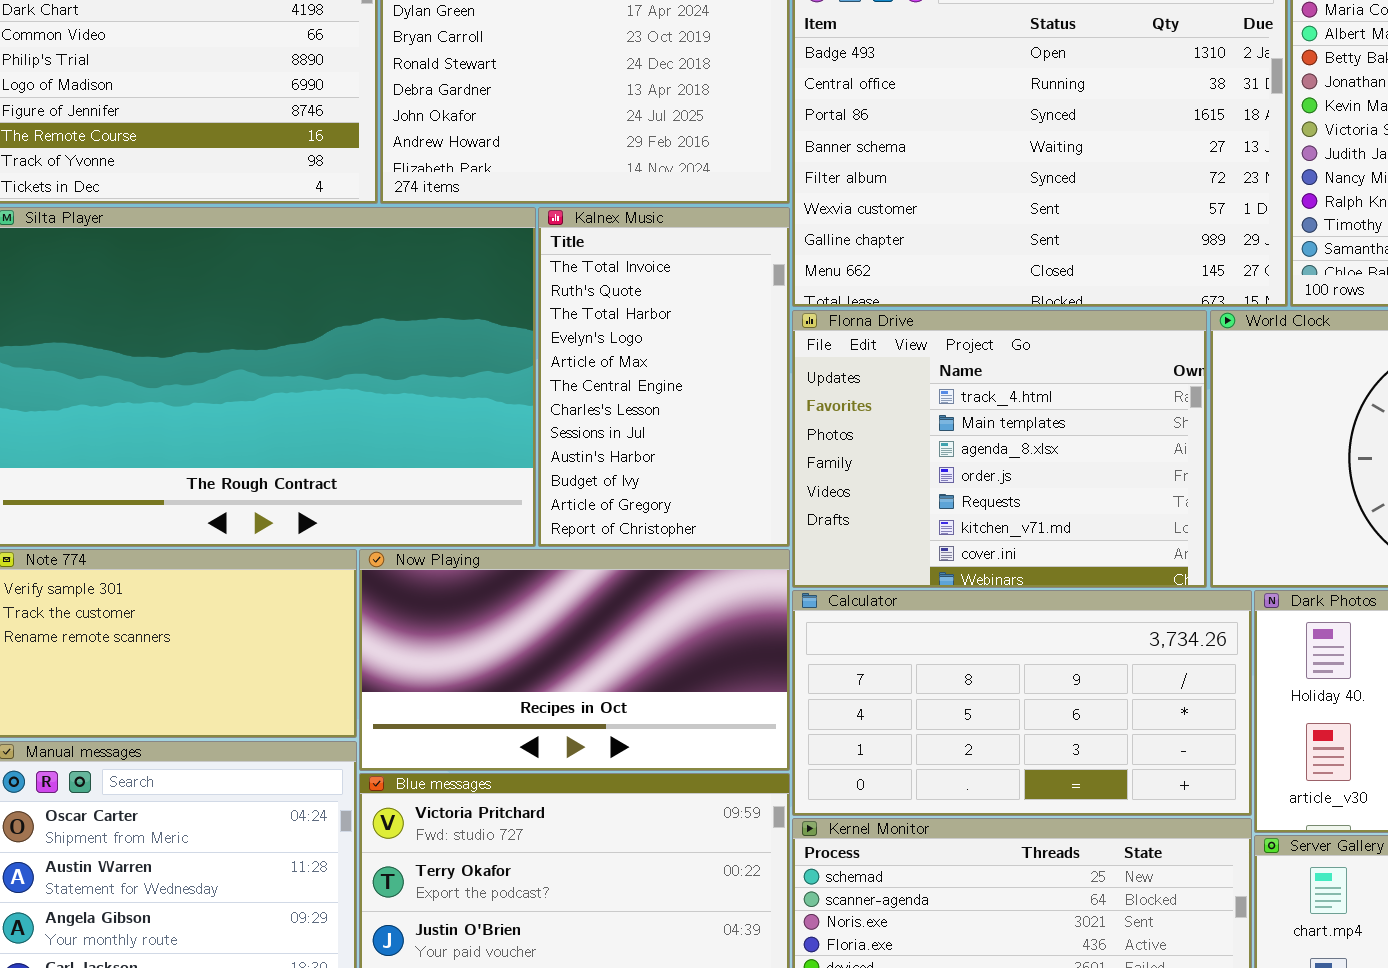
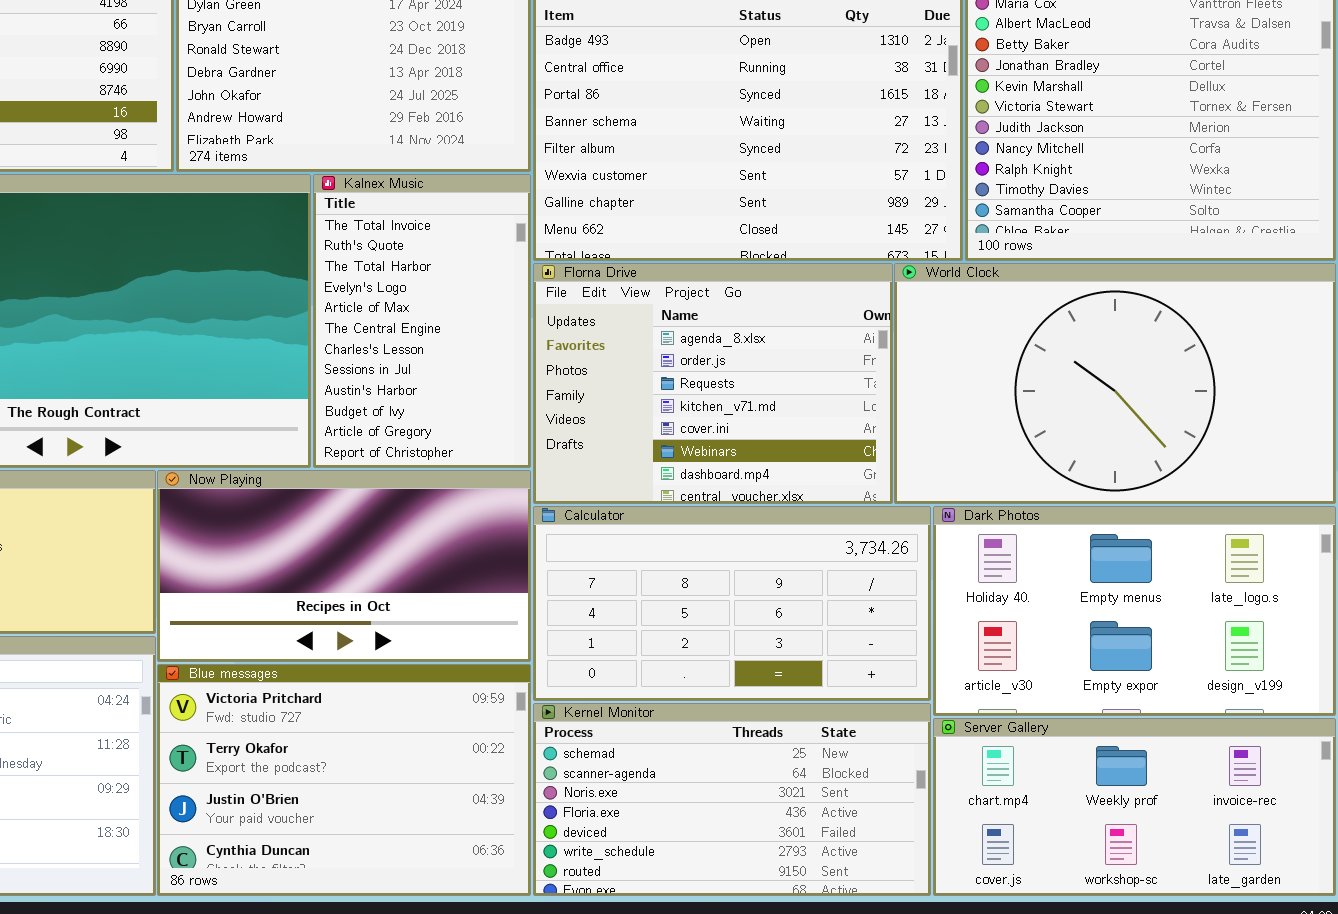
Florna Drive: [792,310,1207,588] -> [533,263,893,504], scrolled down 2 rows

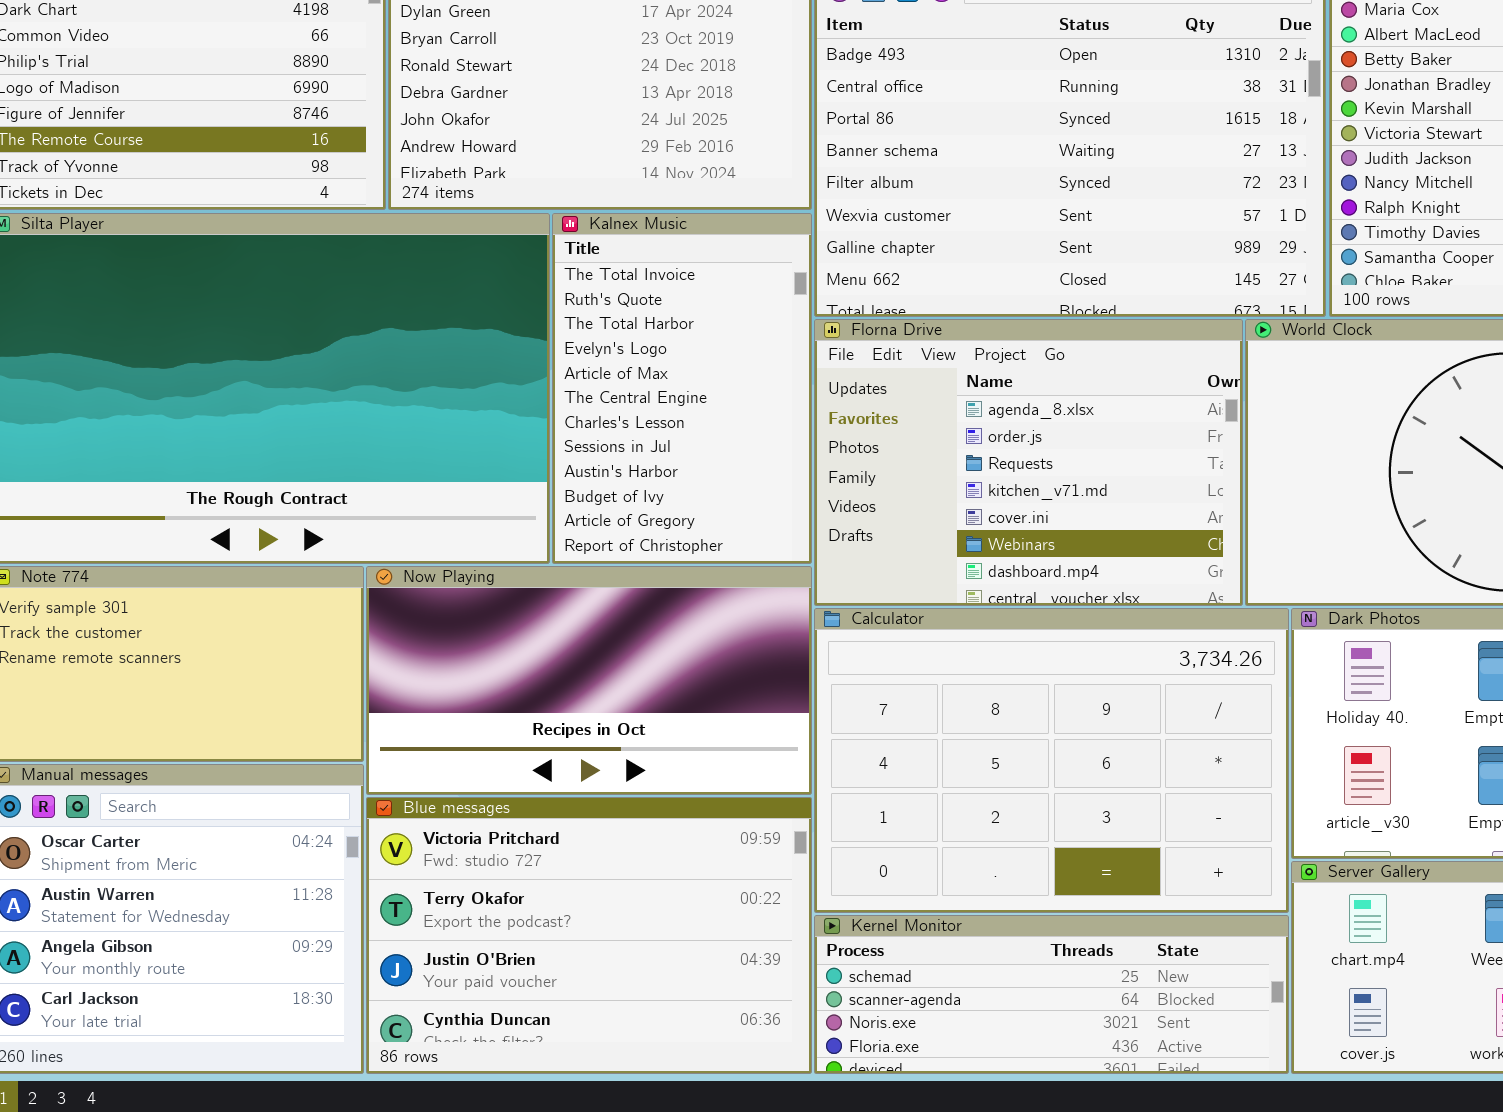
Calculator: [533,506,931,701] -> [814,608,1289,913], resized
Kernel Monitor: [533,703,931,896] -> [814,915,1289,1074], resized

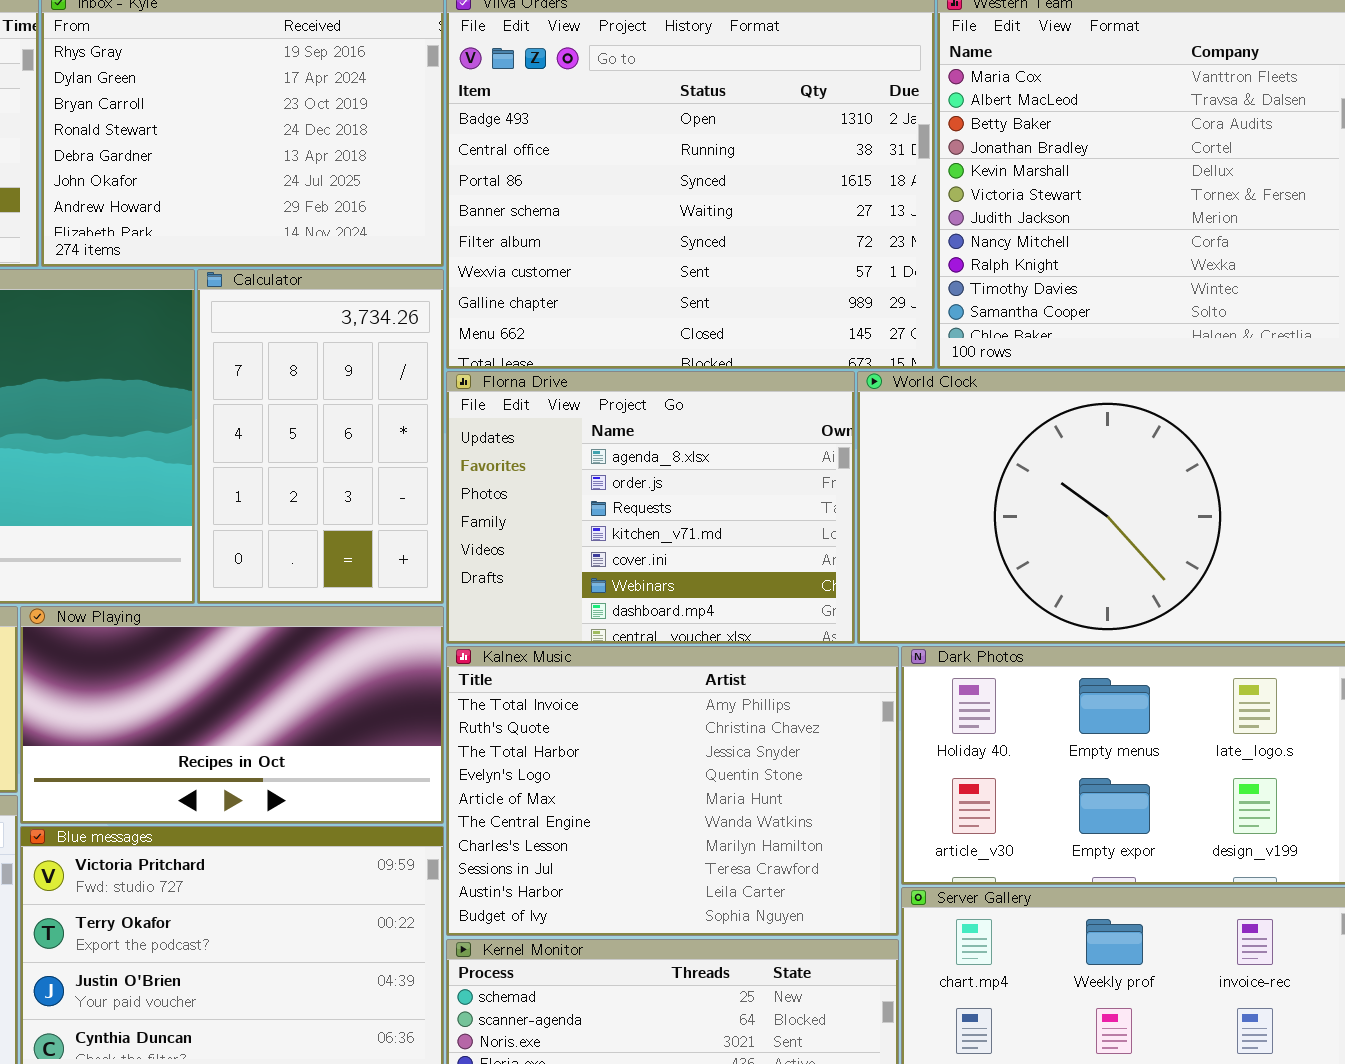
Kalnex Music: [552,213,812,564] -> [446,646,899,936], moved, resized
Calculator: [814,608,1289,913] -> [197,269,444,604], moved, resized

